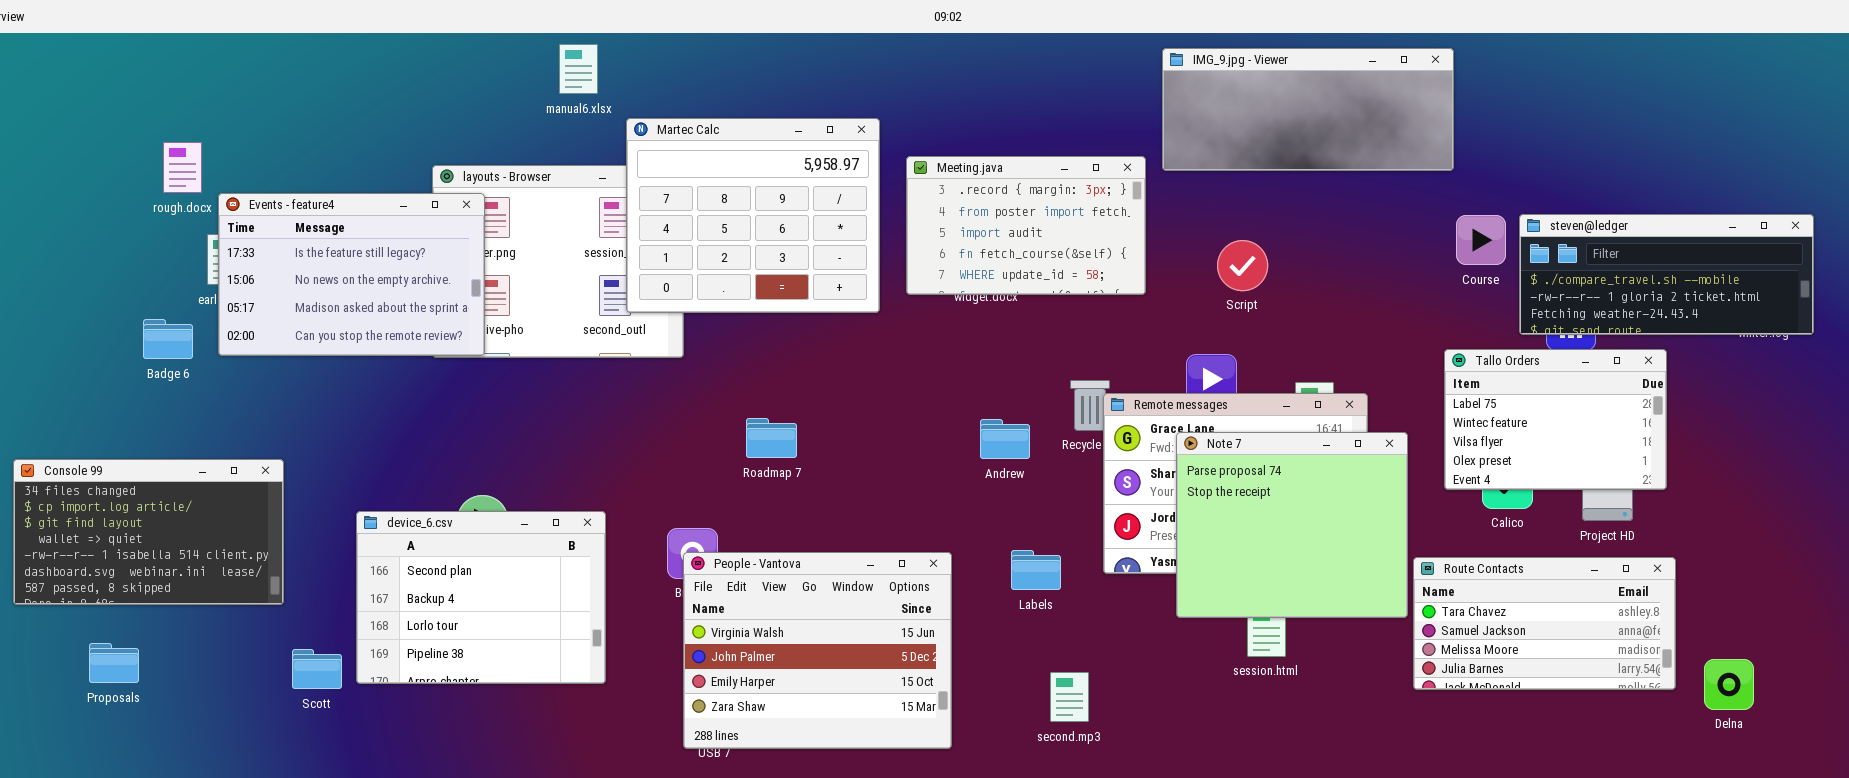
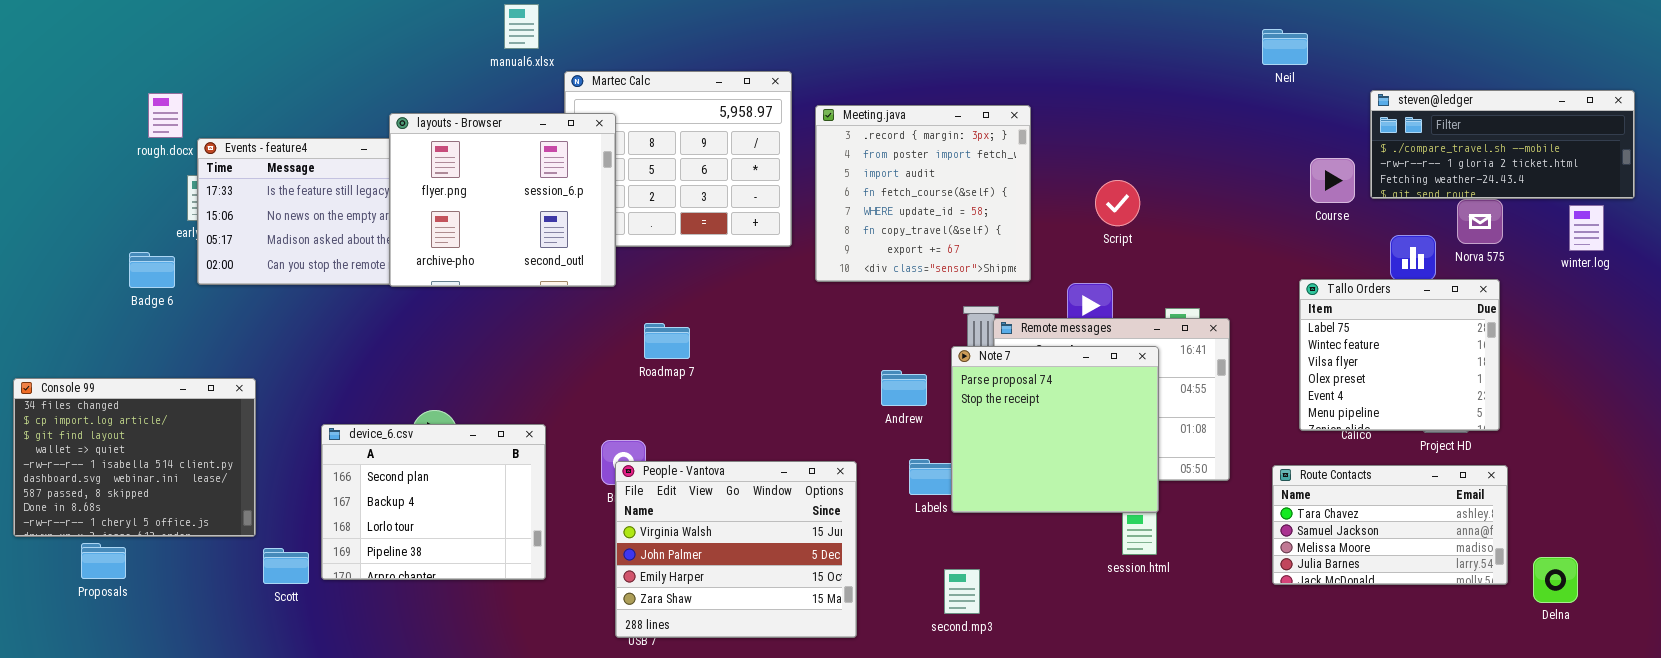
IMG_9.jpg - Viewer: [1162,48,1454,171] -> none, closed
Meeting.java: [906,156,1146,295] -> [815,105,1031,282], resized
layouts - Browser: [432,165,684,358] -> [389,113,616,287], raised
steven@ledger: [1519,214,1814,335] -> [1370,90,1635,199], moved
Tallo Orders: [1444,349,1667,490] -> [1299,279,1500,431], resized
Roadmap 7: [746,418,797,458] -> [644,323,690,359], moved
Andrew: [980,419,1030,459] -> [881,370,927,406], moved
Note 7: [1176,432,1408,618] -> [951,346,1159,513], moved
Console 99: [13,459,284,605] -> [13,378,256,537], resized

